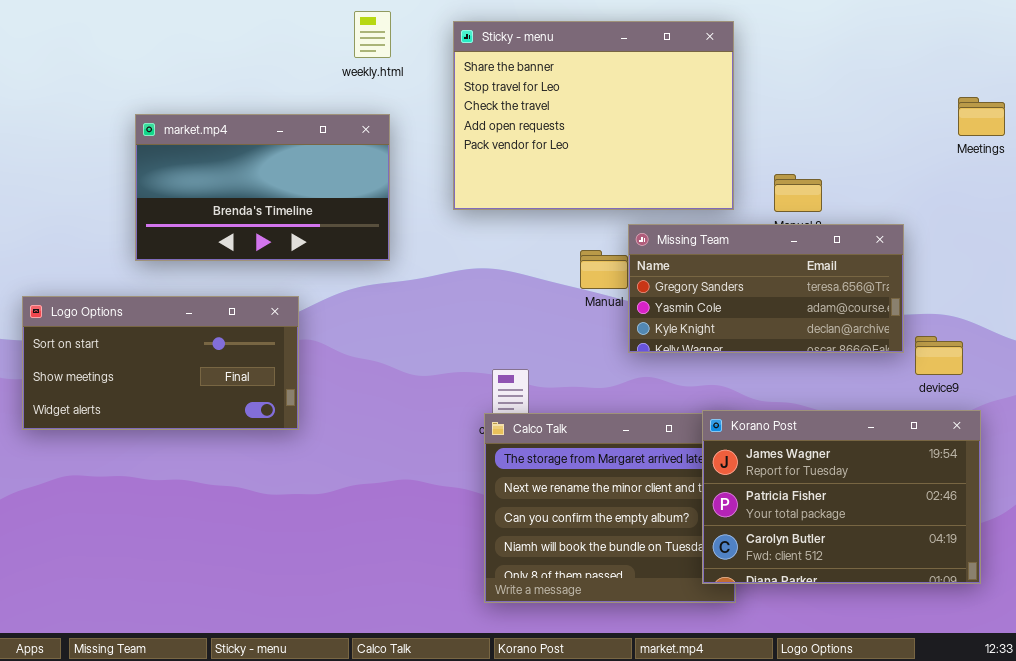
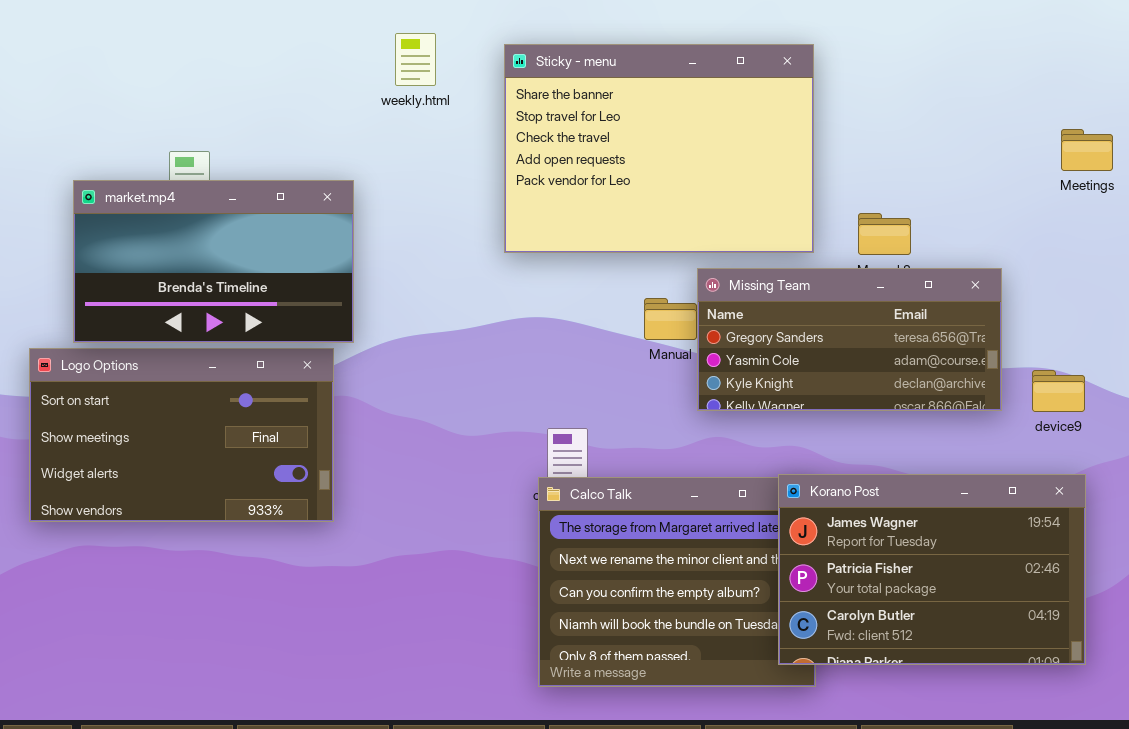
market.mp4: [135,114,390,261] -> [73,180,354,343], moved
Logo Options: [22,296,299,430] -> [29,348,334,522], resized
device9: [915,336,963,375] -> [1032,370,1085,412], moved

